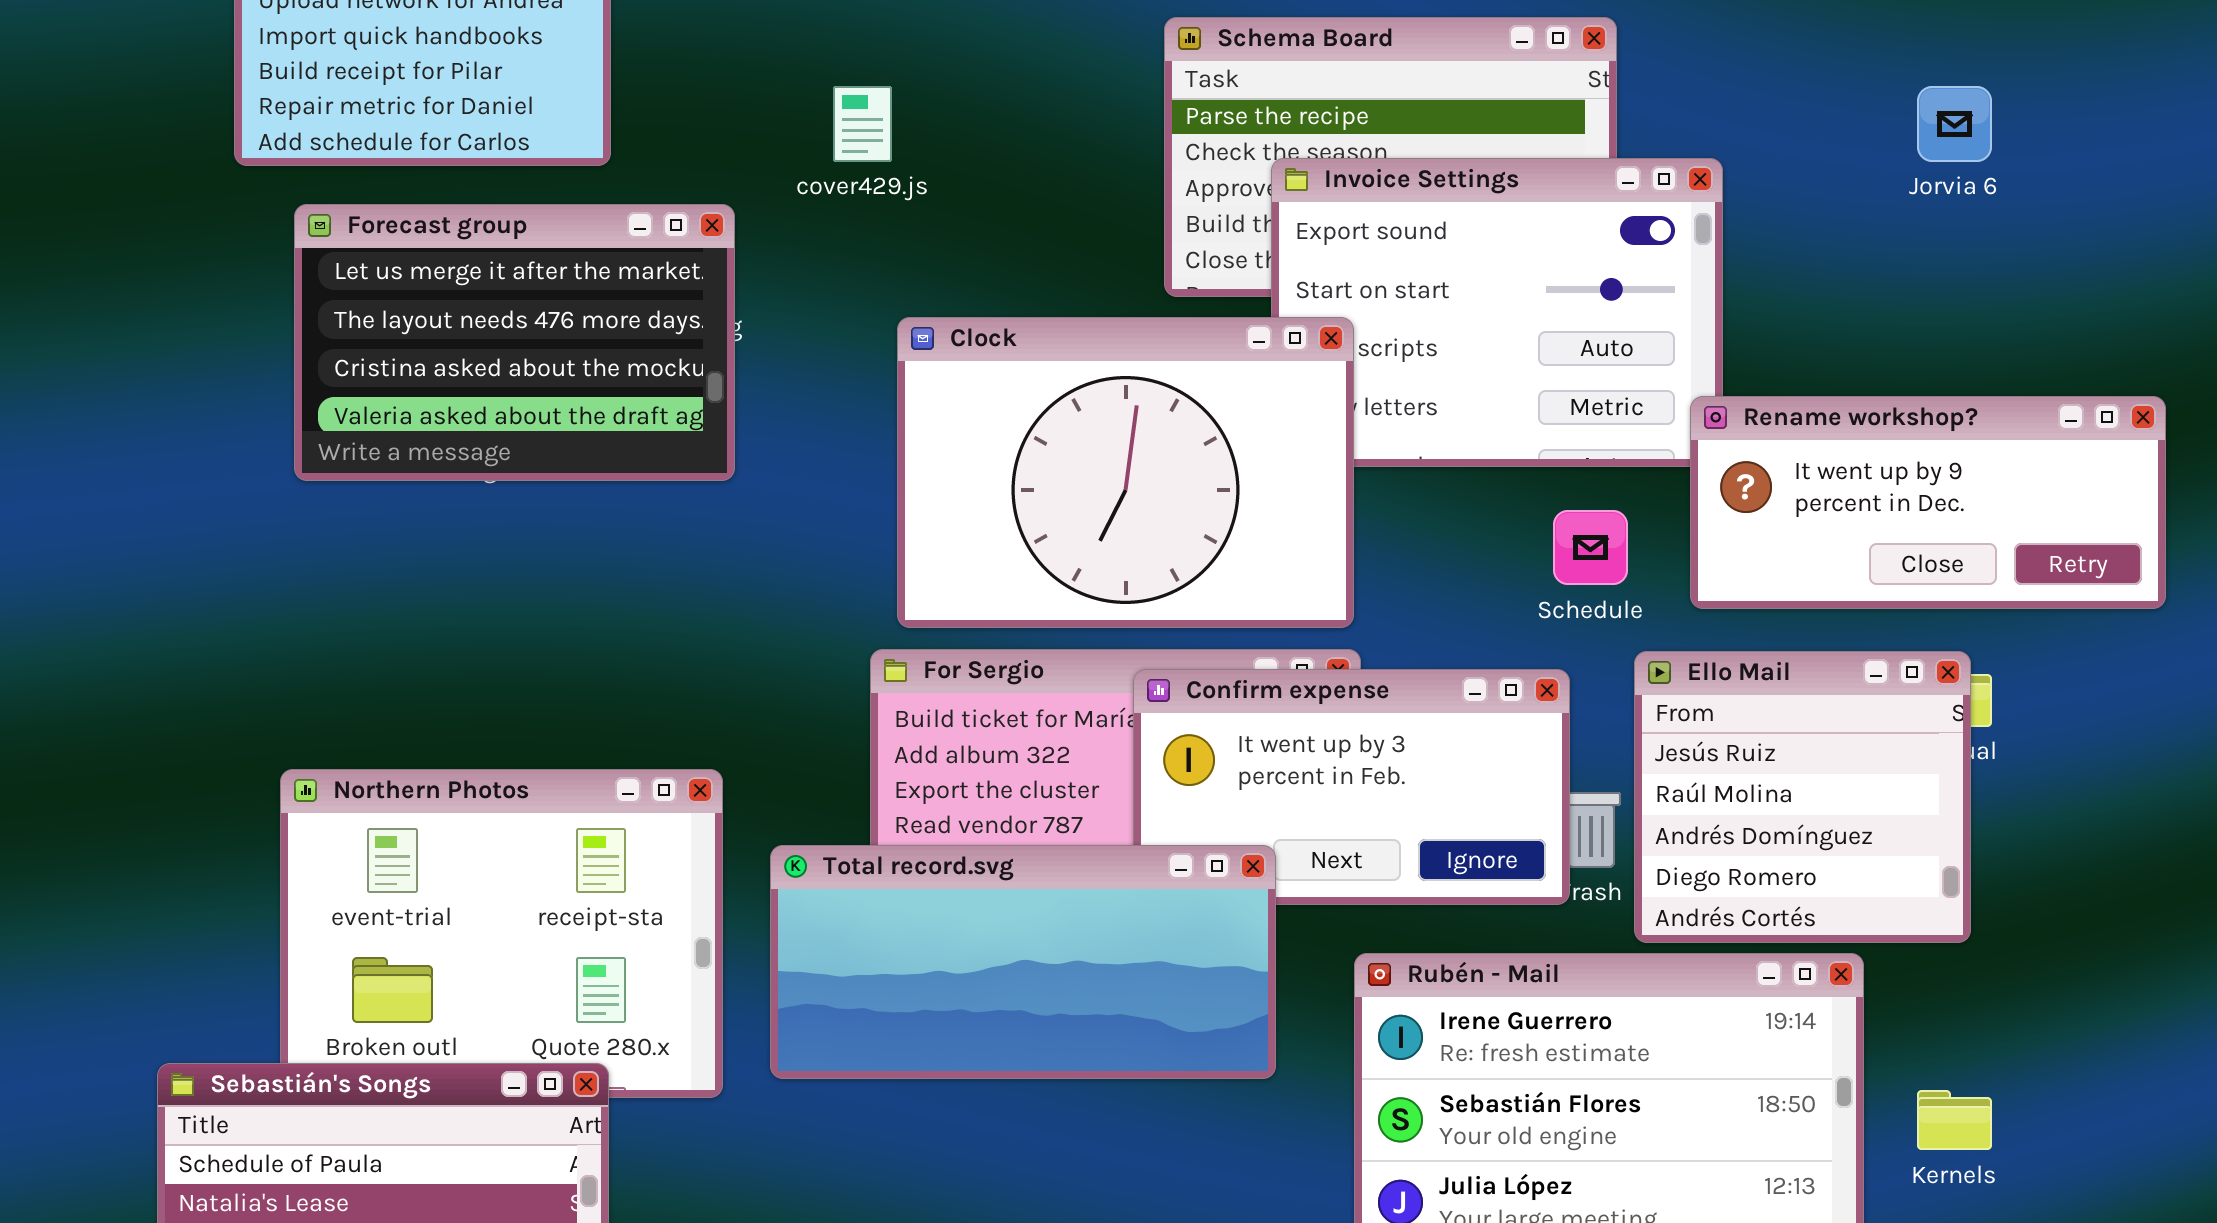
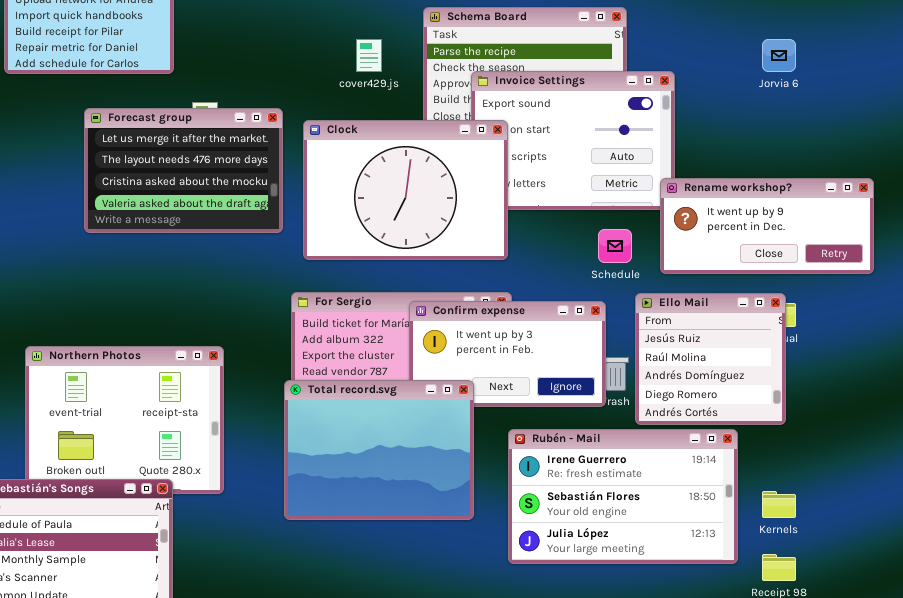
cover429.js: [833,86,892,162] -> [356,39,382,72], moved
Forecast group: [294,204,735,481] -> [84,108,283,233], moved
Clock: [897,317,1354,628] -> [303,120,508,260], moved
Total record.svg: [770,845,1276,1079] -> [284,380,474,520], resized

